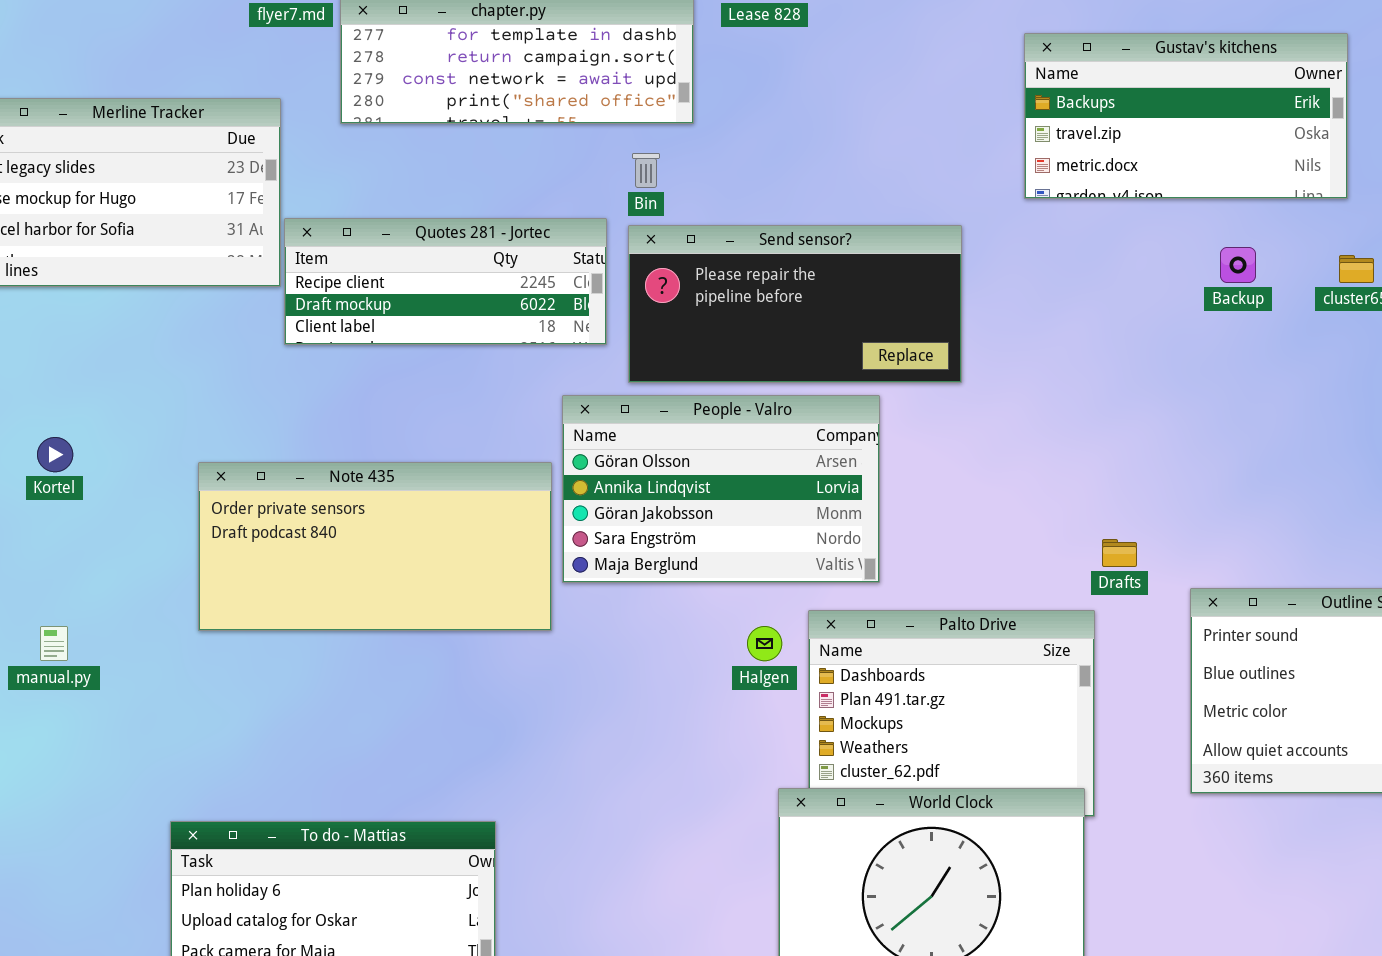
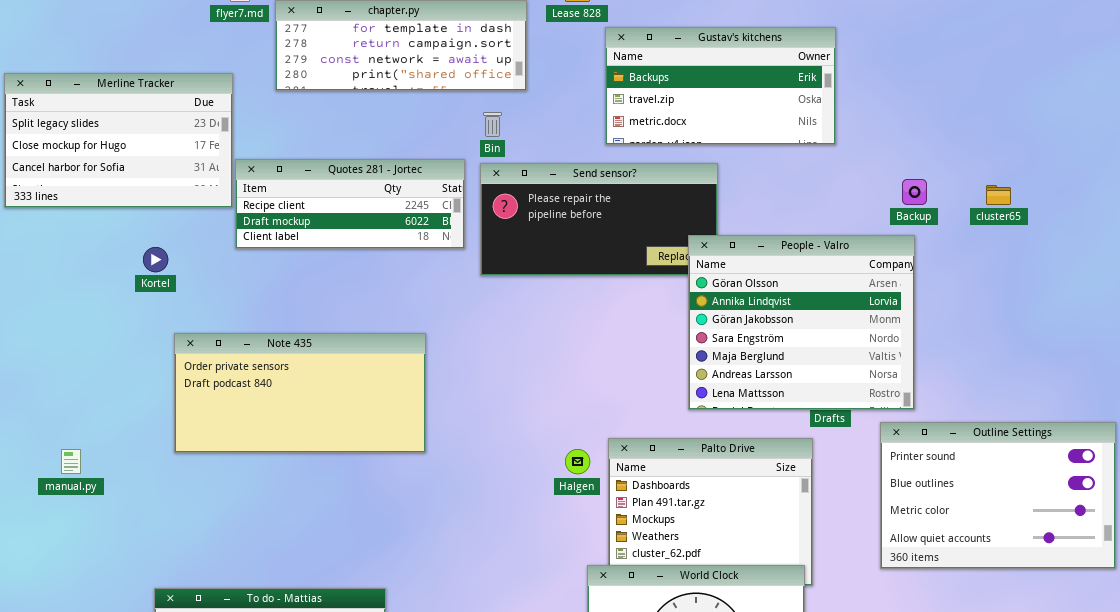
Gustav's kitchens: [1024,33,1348,199] -> [605,27,836,145], moved
People - Valro: [562,395,880,583] -> [688,235,915,410], moved, resized
Kortel: [37,437,73,472] -> [143,247,168,272], moved

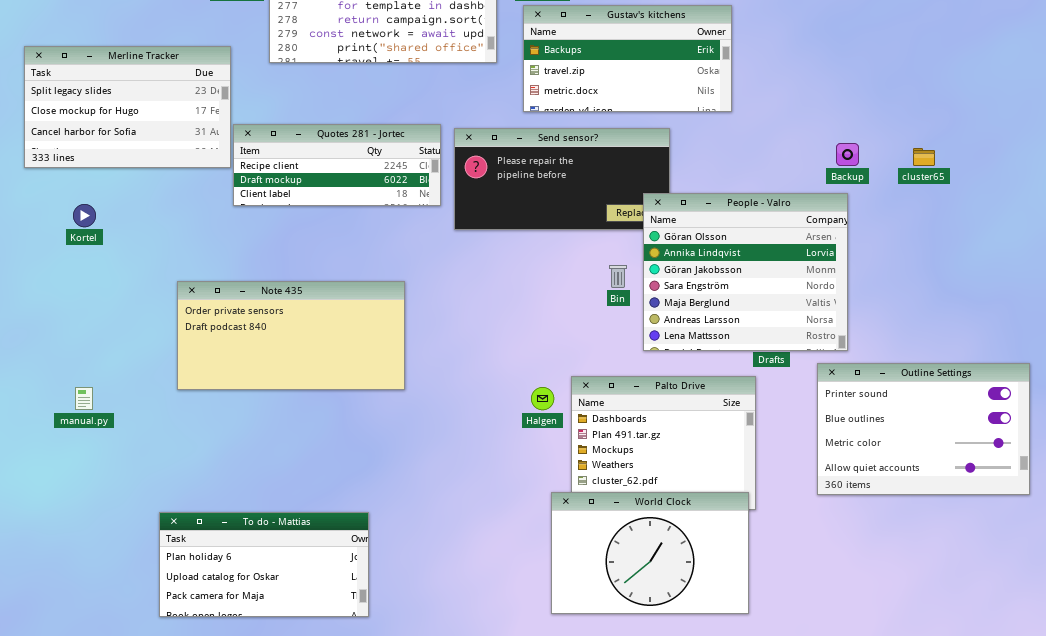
Gustav's kitchens: [605,27,836,145] -> [523,5,732,112], moved
Bin: [483,112,502,137] -> [609,265,627,288], moved
Kortel: [143,247,168,272] -> [73,204,96,227], moved

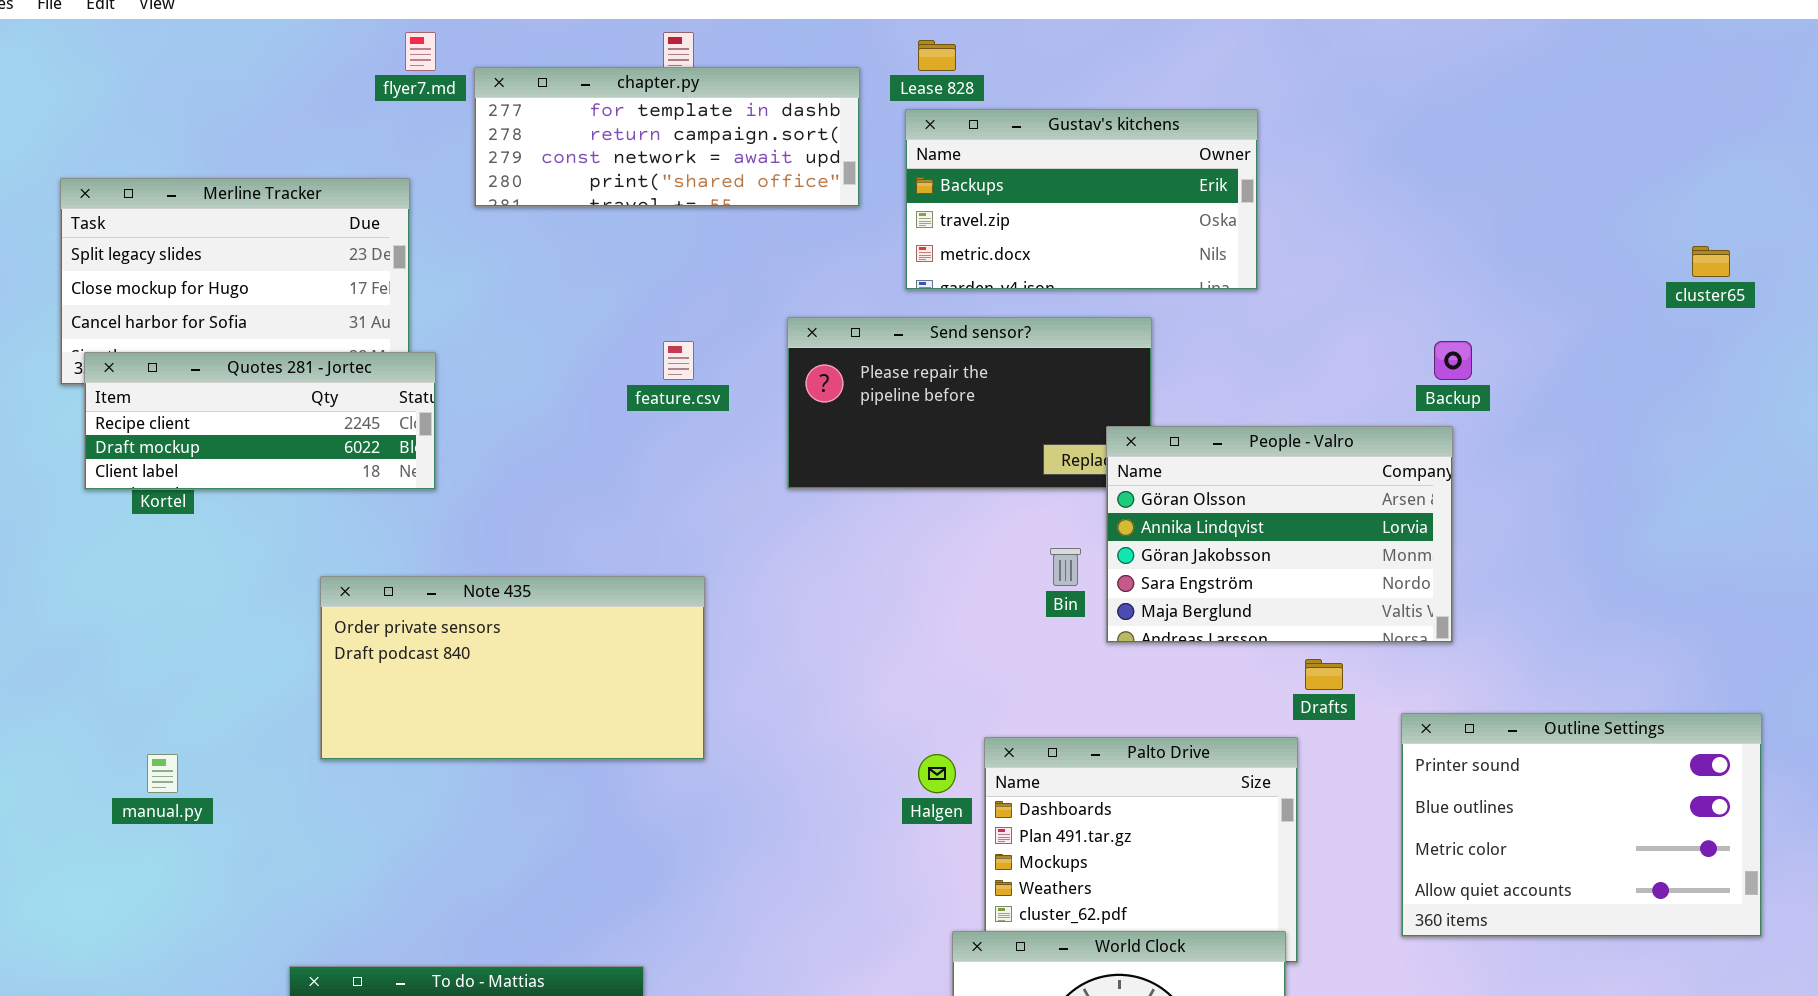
Quotes 281 - Jortec: [233,124,441,206] -> [84,352,436,490], moved
cluster65: [913,148,935,166] -> [1692,246,1730,277], moved
People - Valro: [643,193,848,351] -> [1106,426,1453,643], resized

